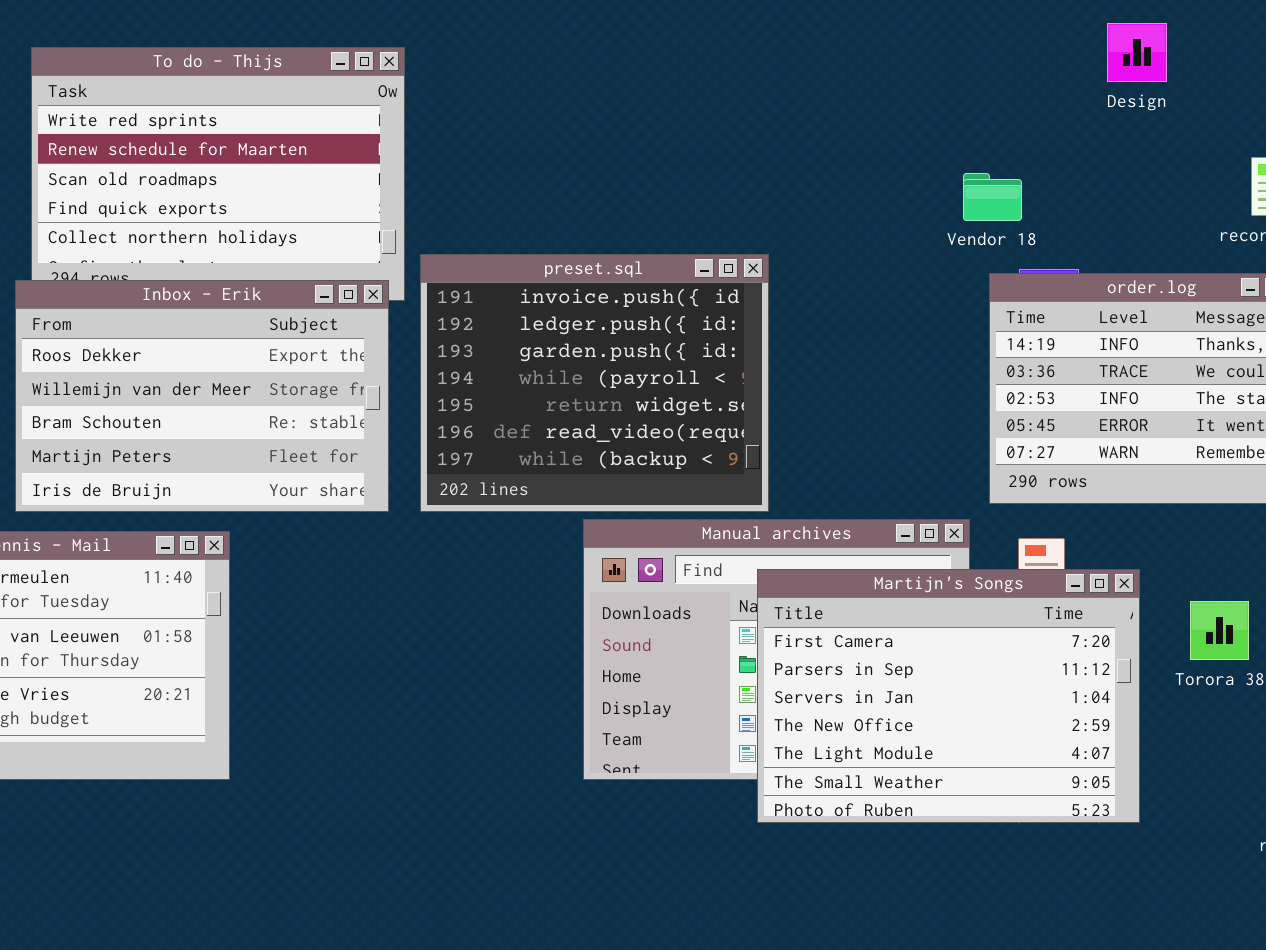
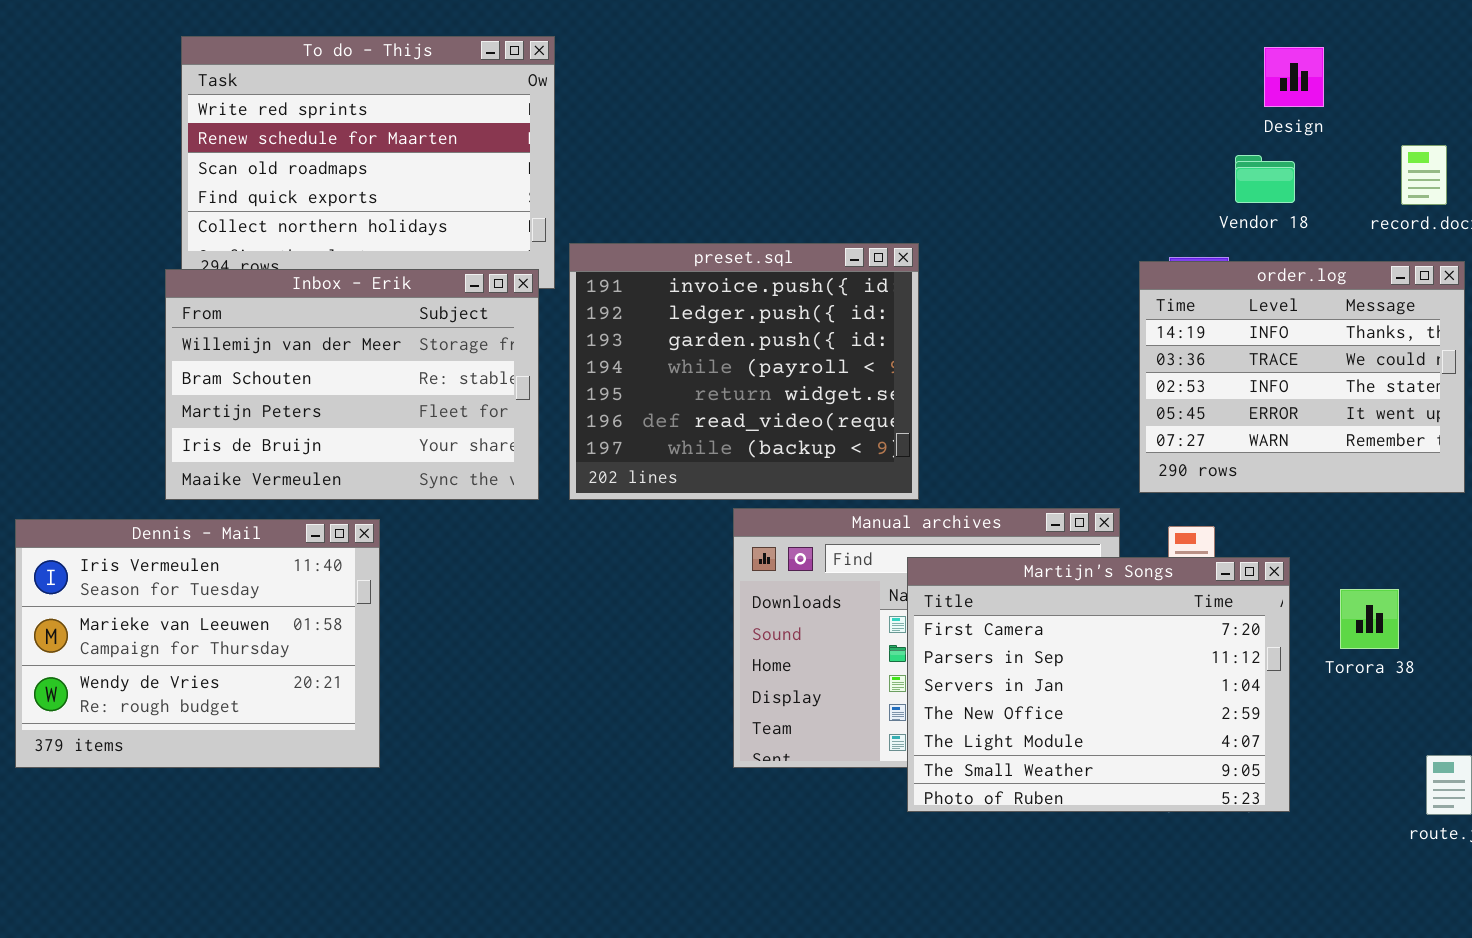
Design: [1107,23,1167,82] -> [1264,47,1324,107], moved
Vendor 18: [963,173,1022,221] -> [1235,155,1295,203], moved
Inbox - Erik: [15,280,389,512] -> [165,269,539,500], scrolled down 1 row

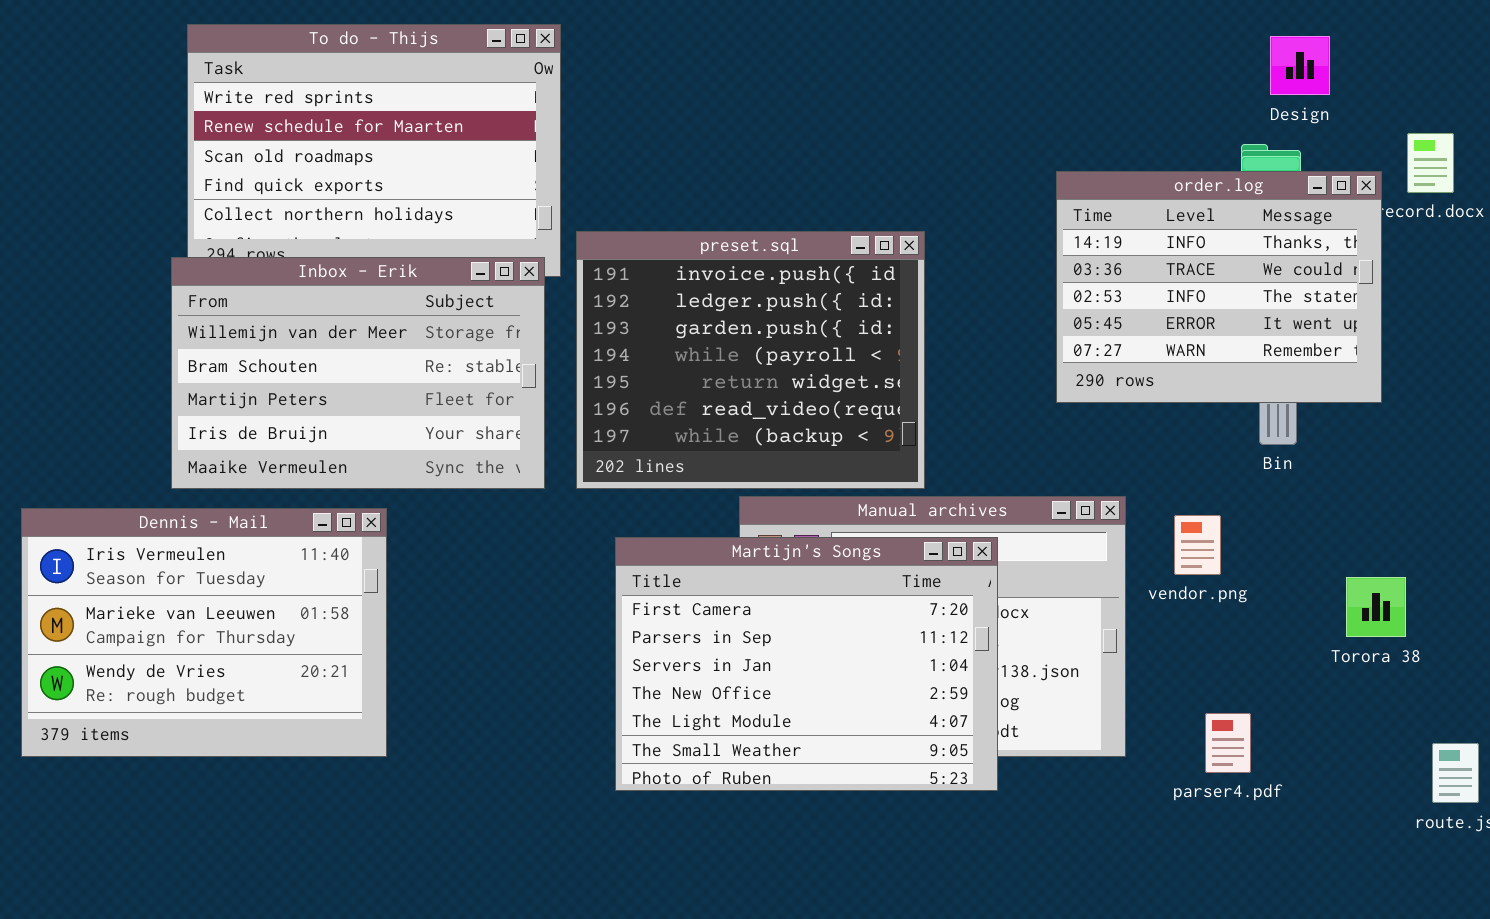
order.log: [1139,261,1465,493] -> [1056,171,1382,403], moved
Martijn's Songs: [907,557,1290,812] -> [615,537,998,791], moved

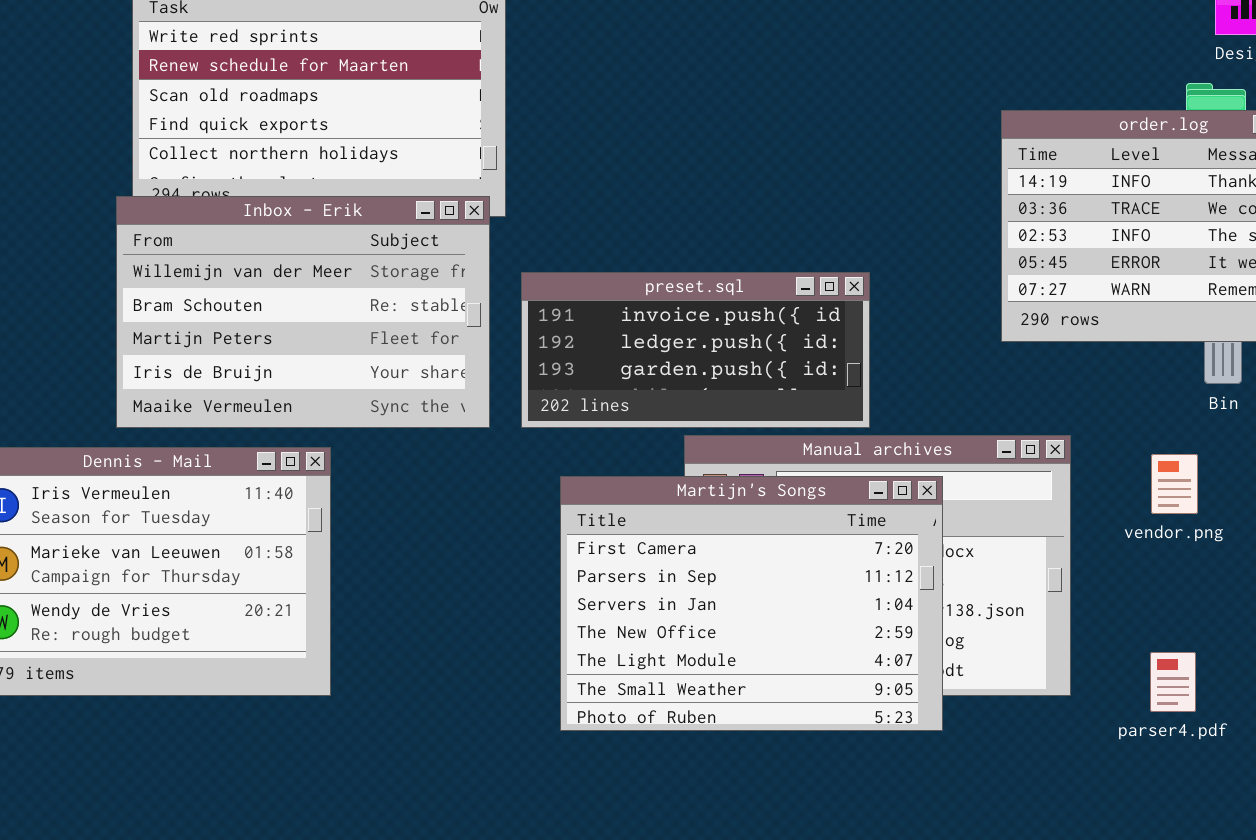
preset.sql: [576,231,925,489] -> [521,272,870,428], resized
vendor.png: [1174,515,1221,575] -> [1151,454,1198,514], moved

